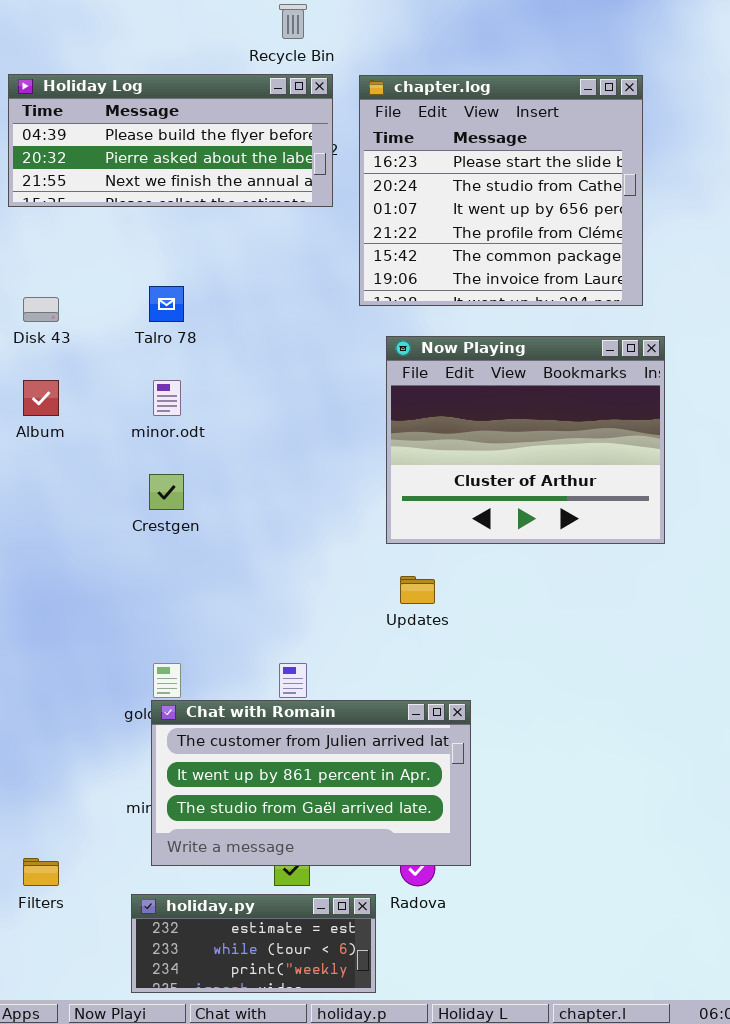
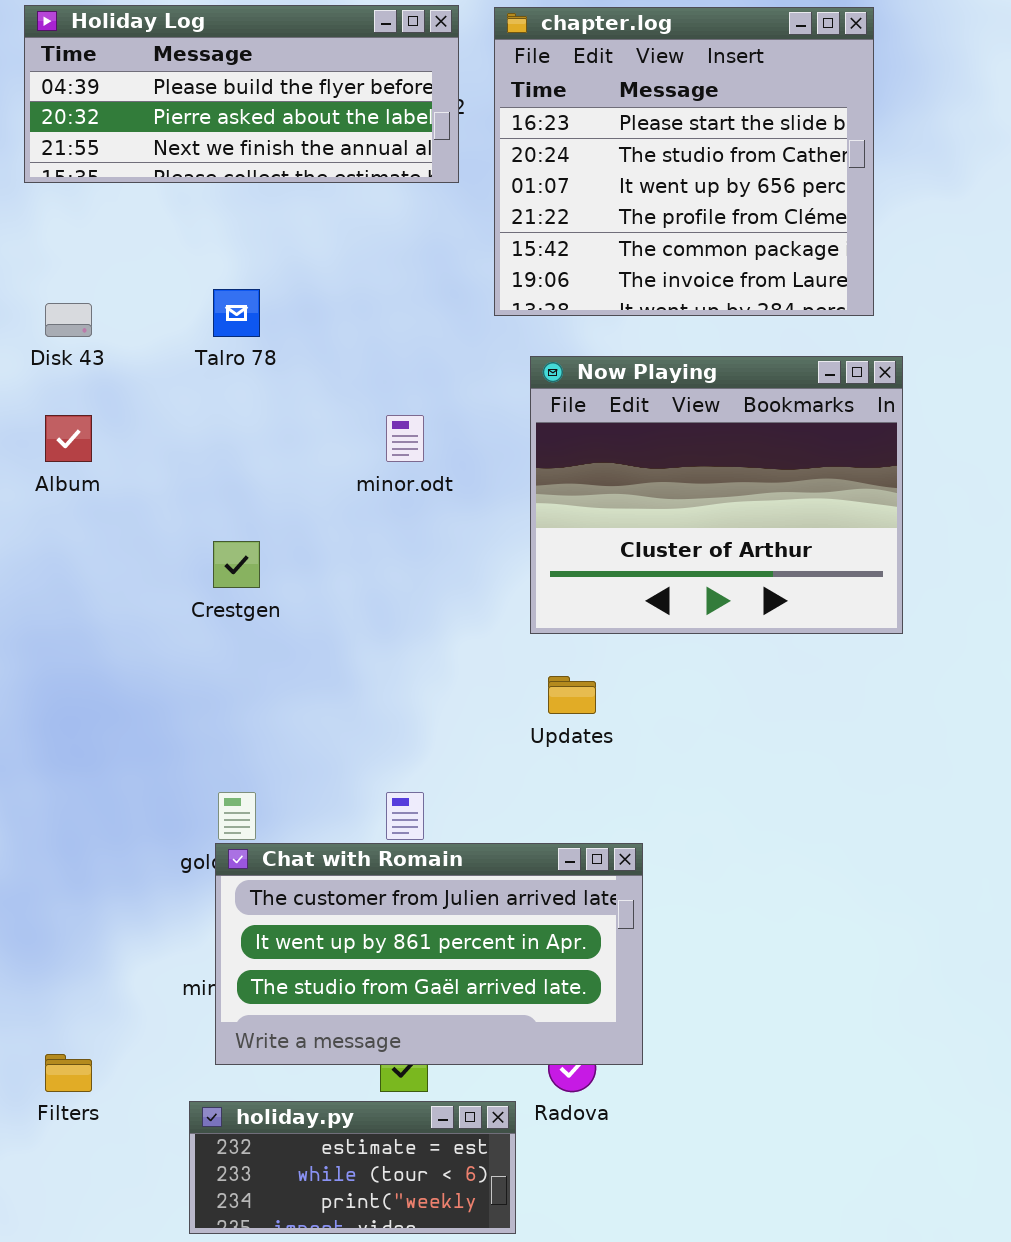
minor.odt: [153,380,181,416] -> [386,415,424,462], moved

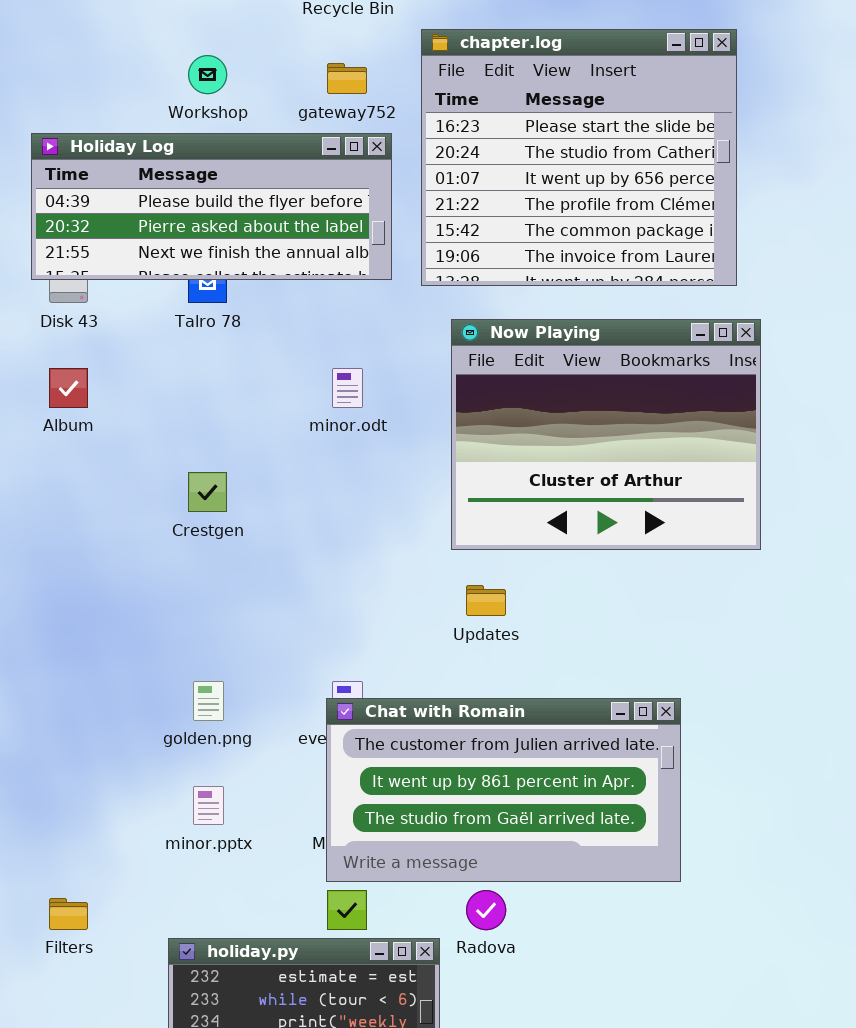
Holiday Log: [24,5,459,183] -> [31,133,392,280], moved
Chat with Romain: [215,843,643,1065] -> [326,698,681,882], moved

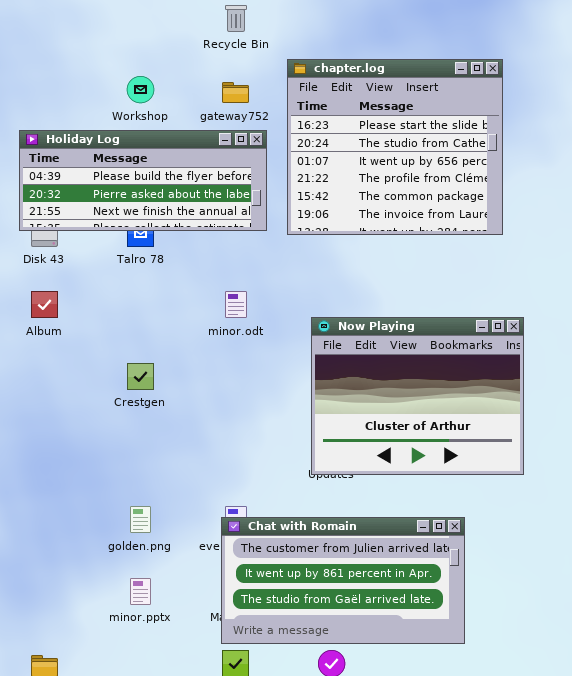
Now Playing: [451,319,761,550] -> [311,317,524,475], moved

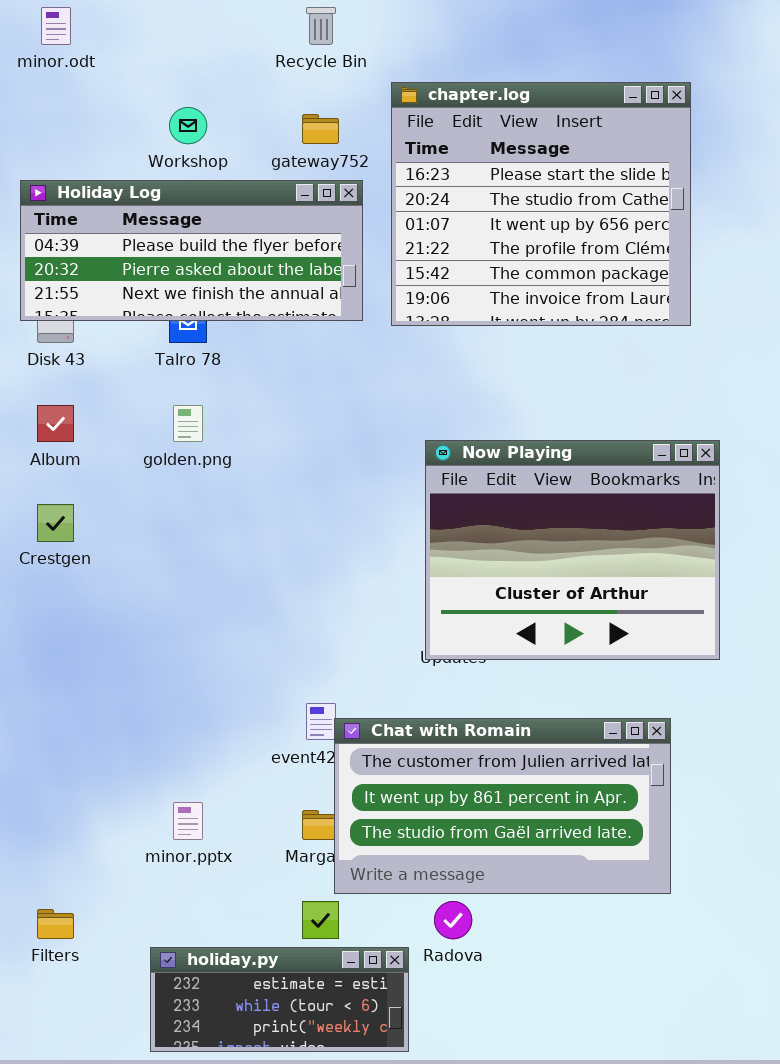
minor.odt: [225,291,247,318] -> [41,7,71,45], moved
Crestgen: [127,363,154,390] -> [37,504,74,542], moved
golden.png: [130,506,151,533] -> [173,405,203,442], moved
Chat with Romain: [221,517,465,644] -> [334,718,671,894], moved

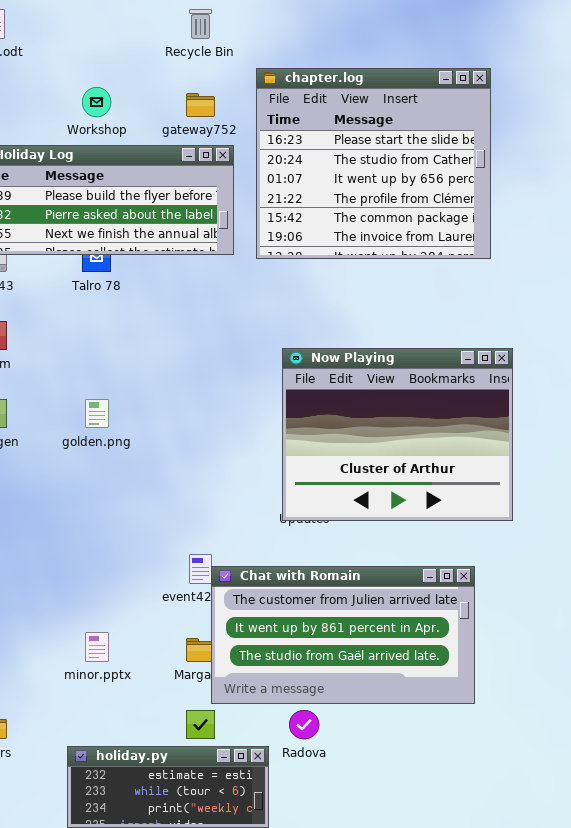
golden.png: [173,405,203,442] -> [85,399,109,428], moved

